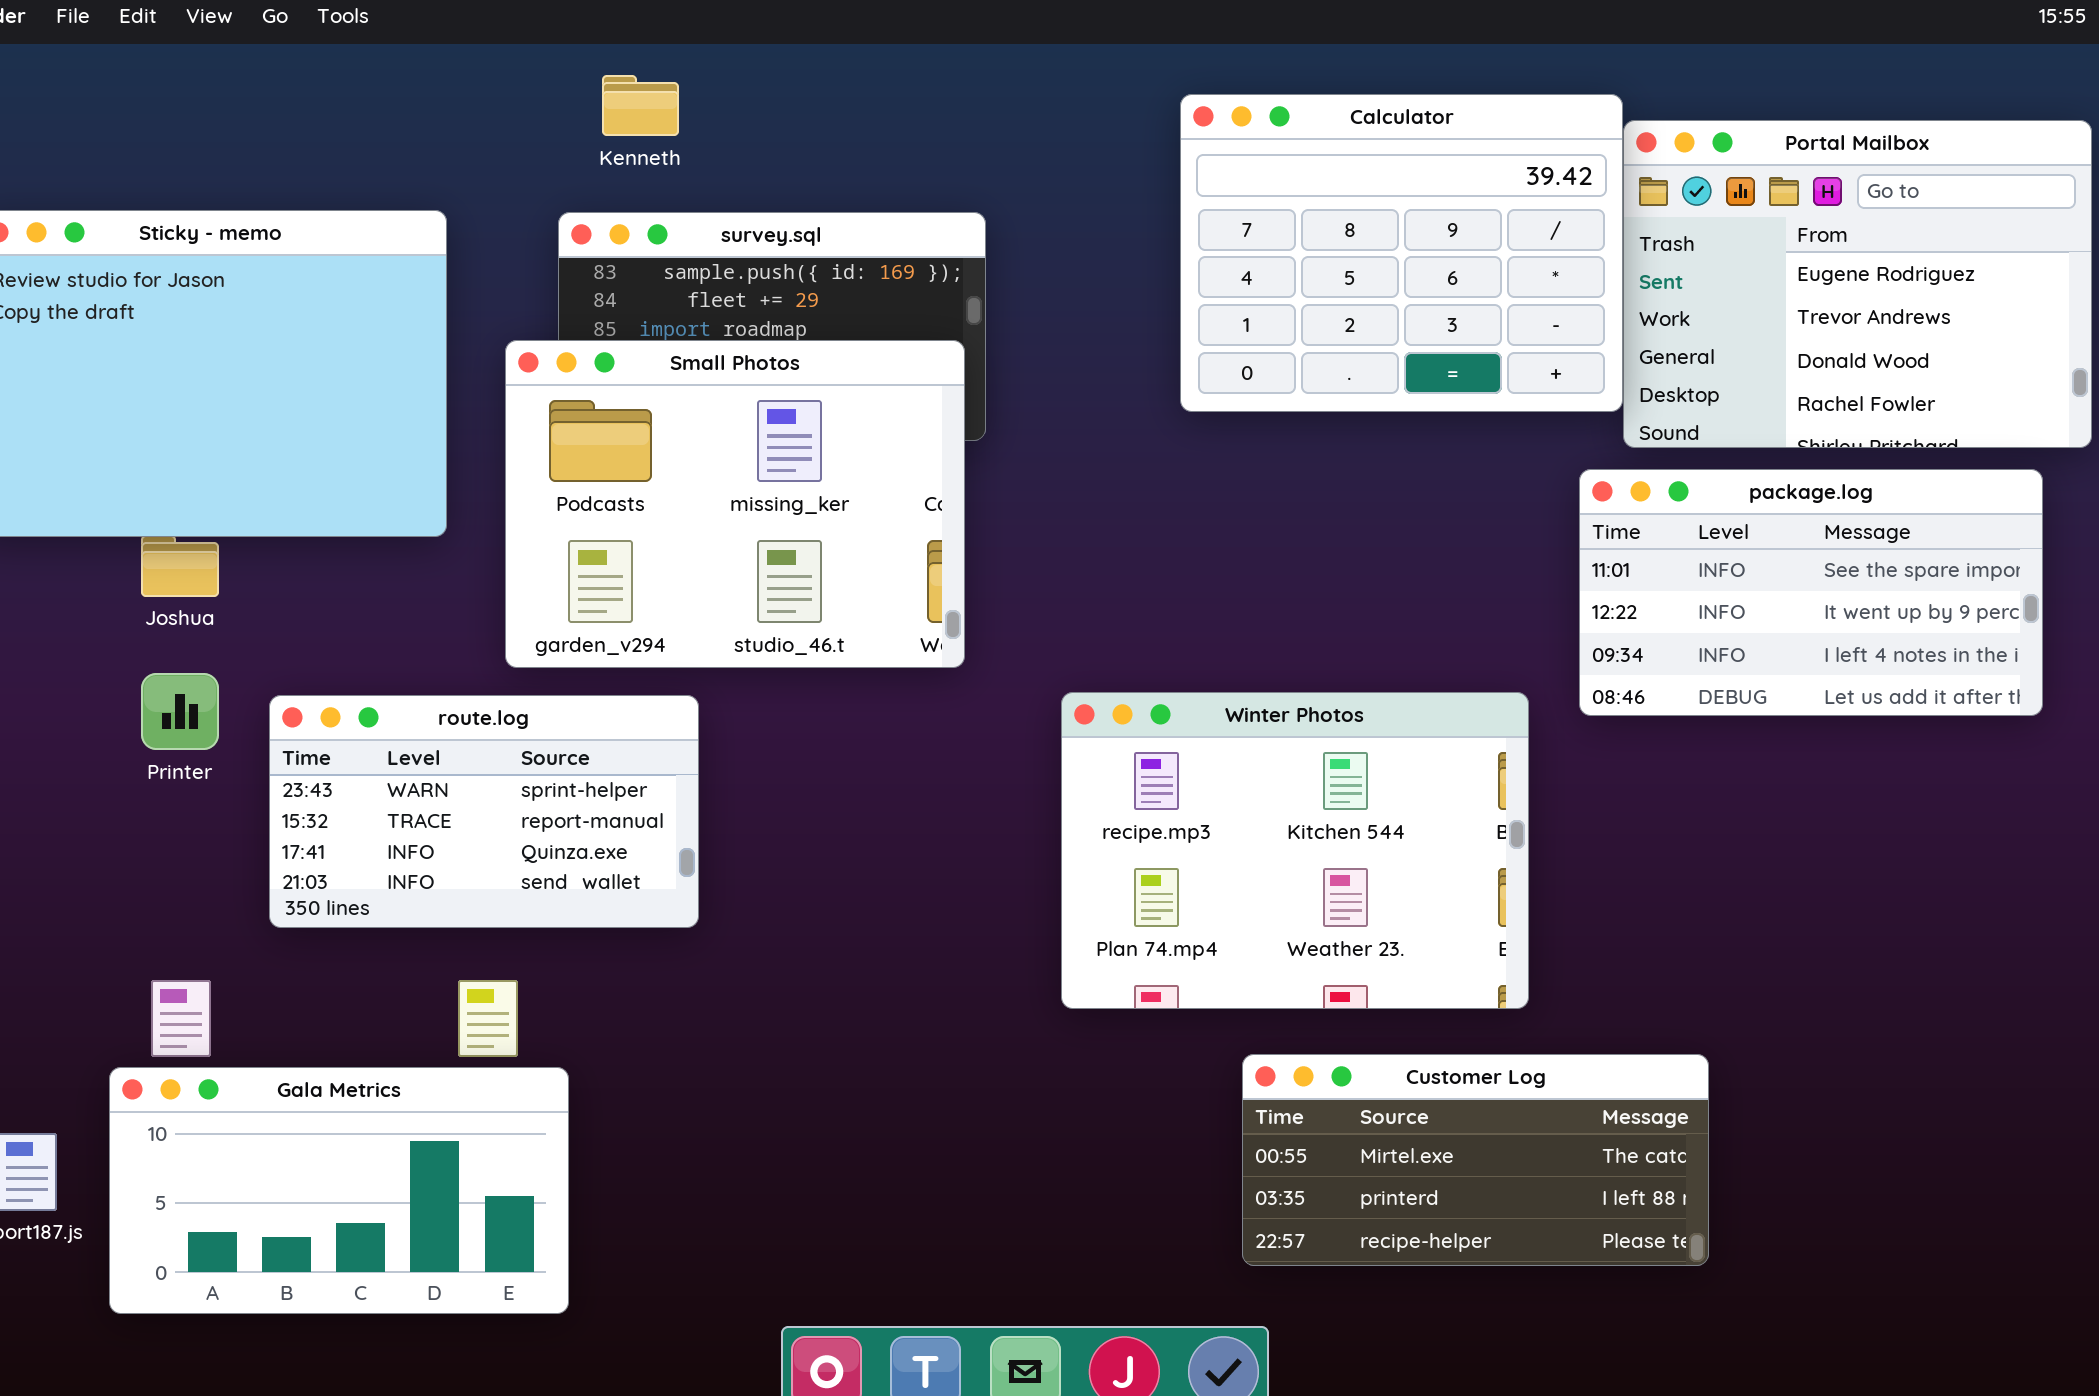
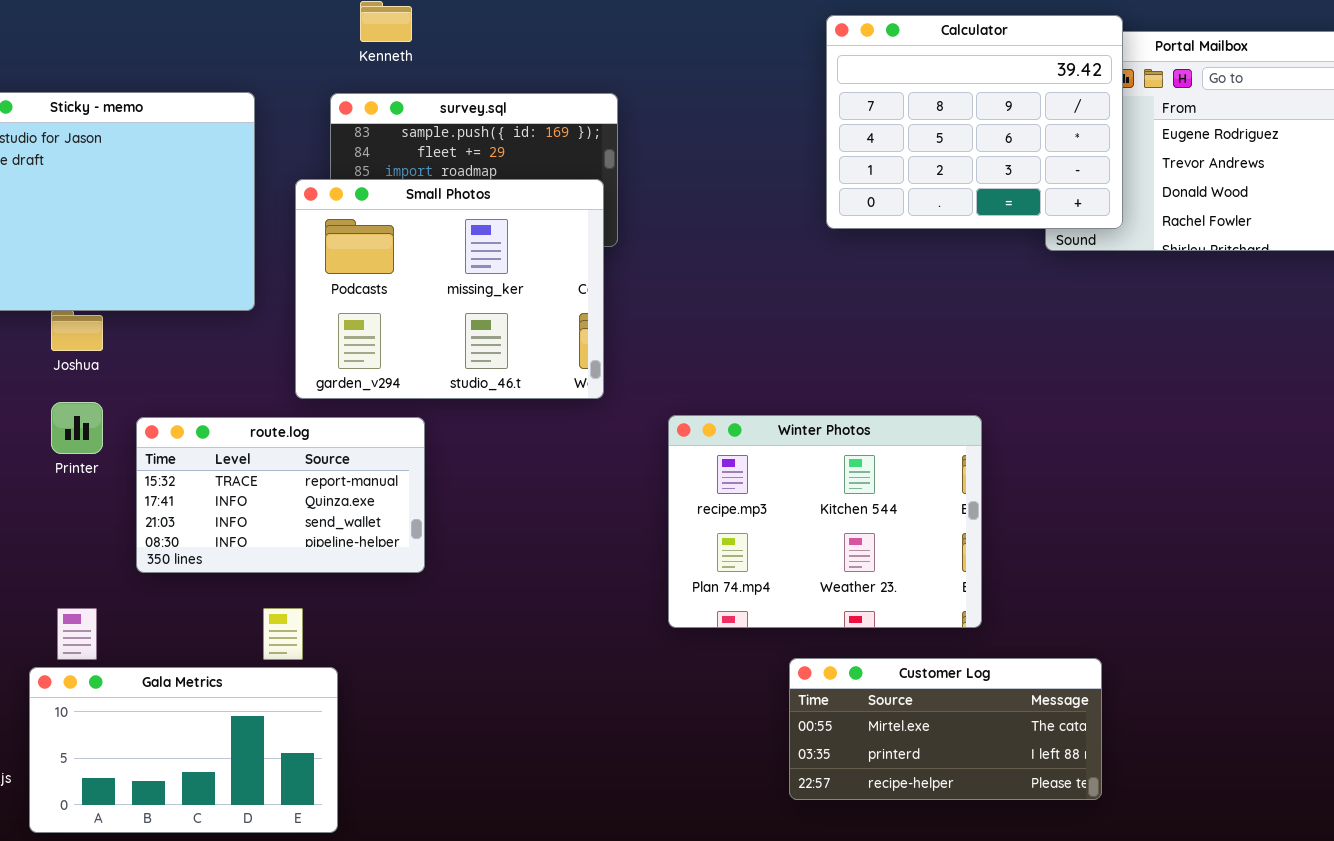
Calculator: [1180,94,1623,412] -> [826,15,1123,229], moved
package.log: [1579,469,2043,716] -> none, closed
route.log: [269,695,699,928] -> [136,417,425,573], scrolled down 1 row

